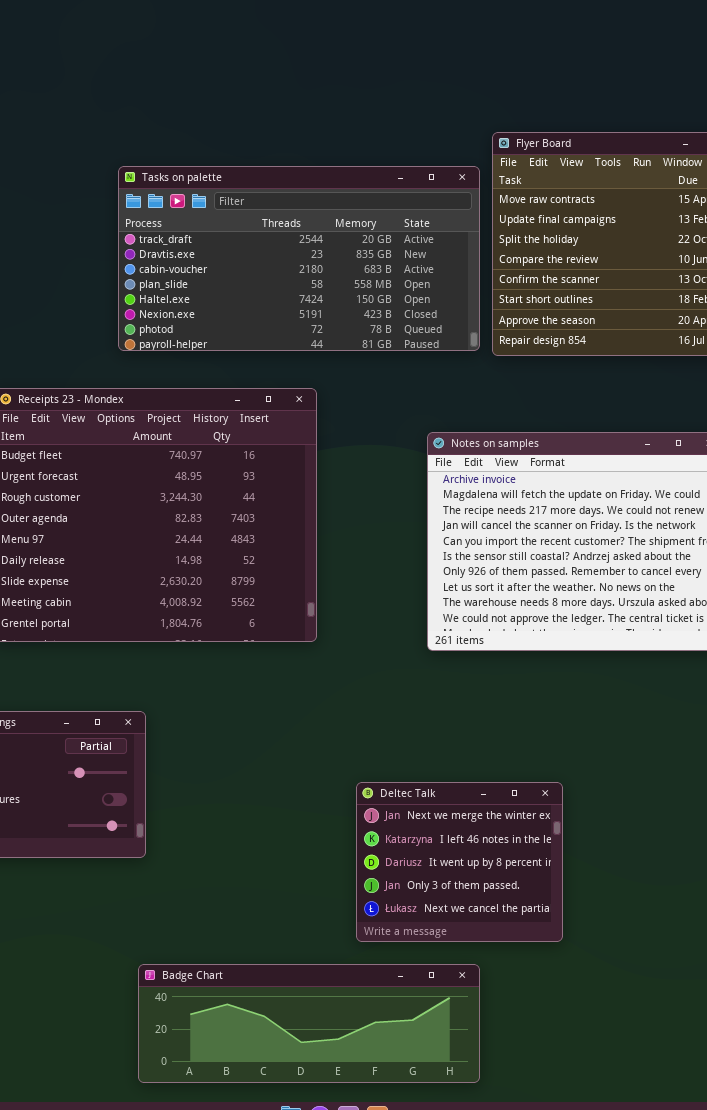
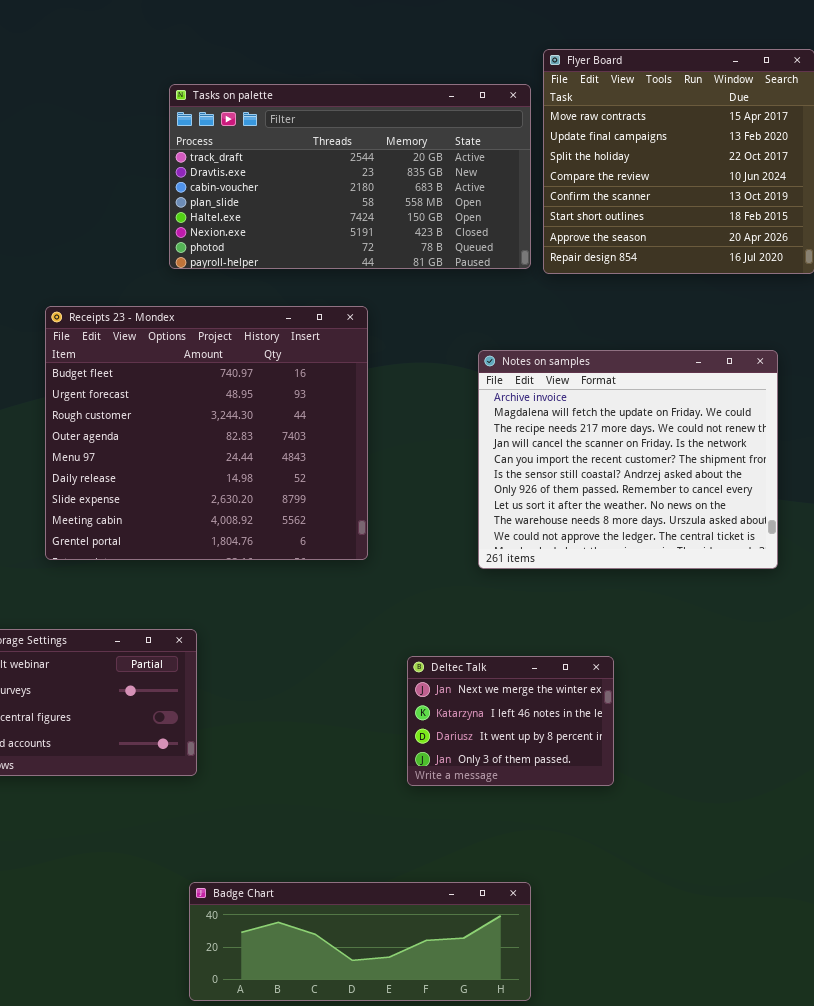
Deltec Talk: [356,782,563,942] -> [407,656,614,786], moved, resized

